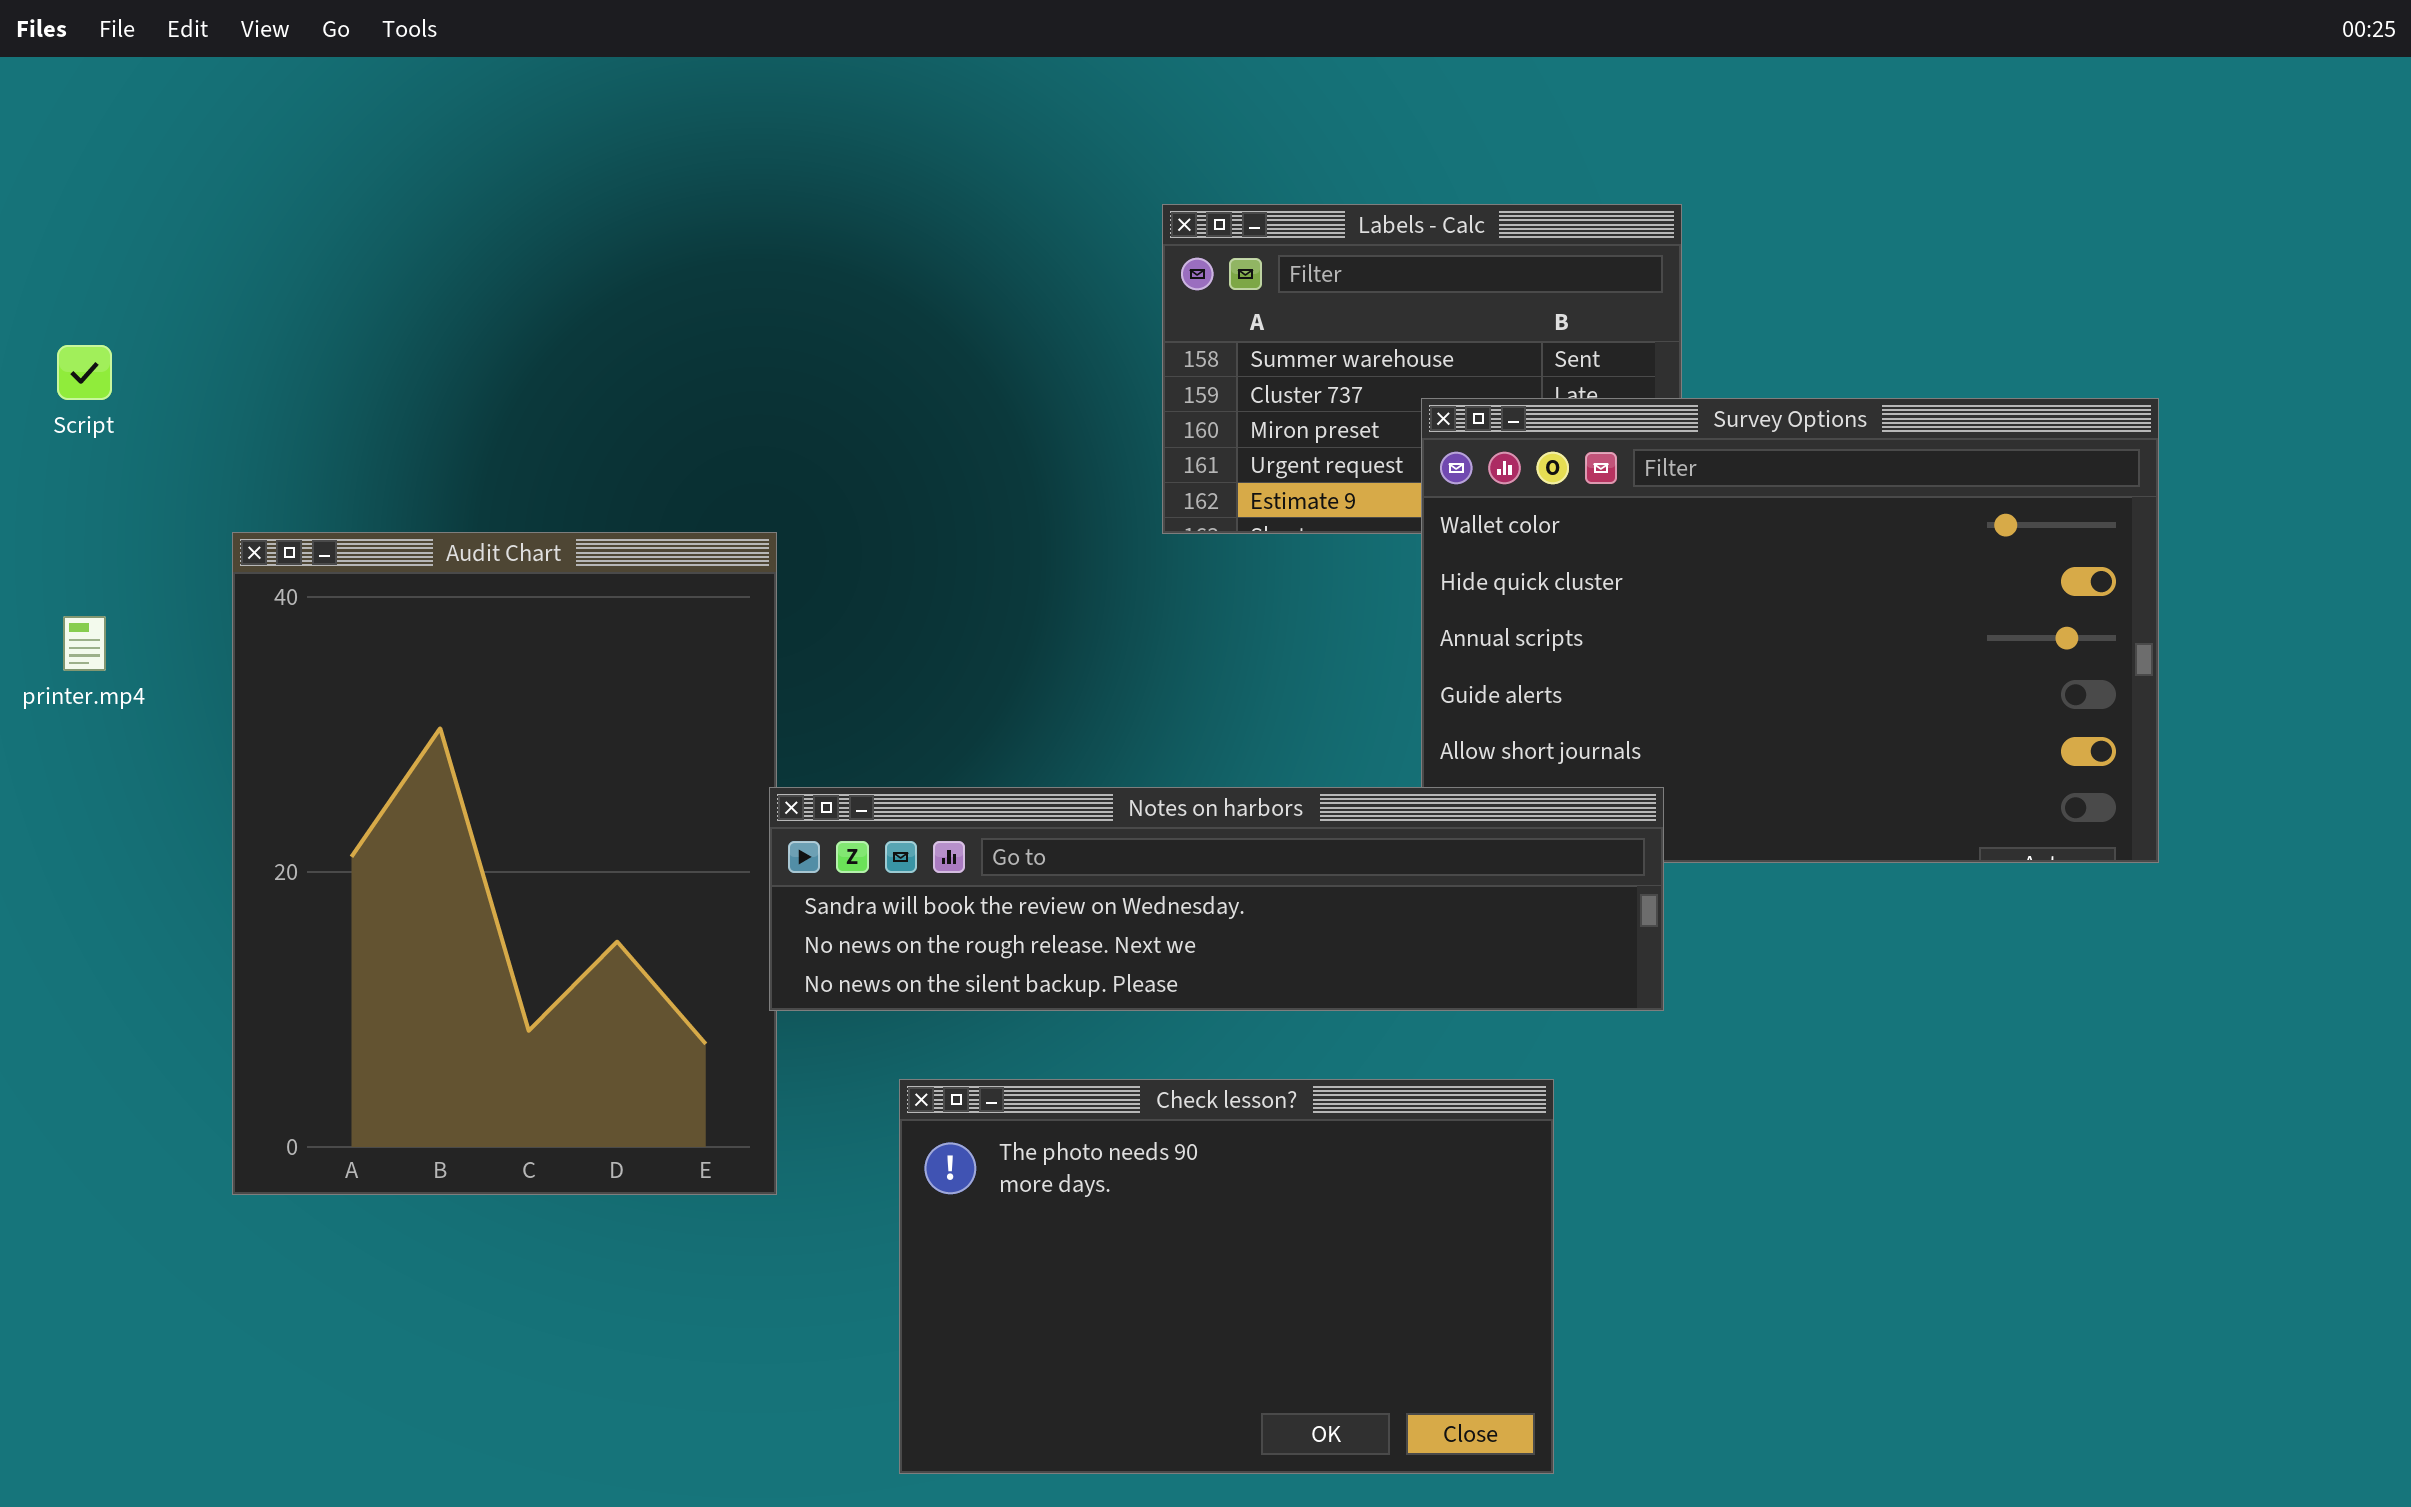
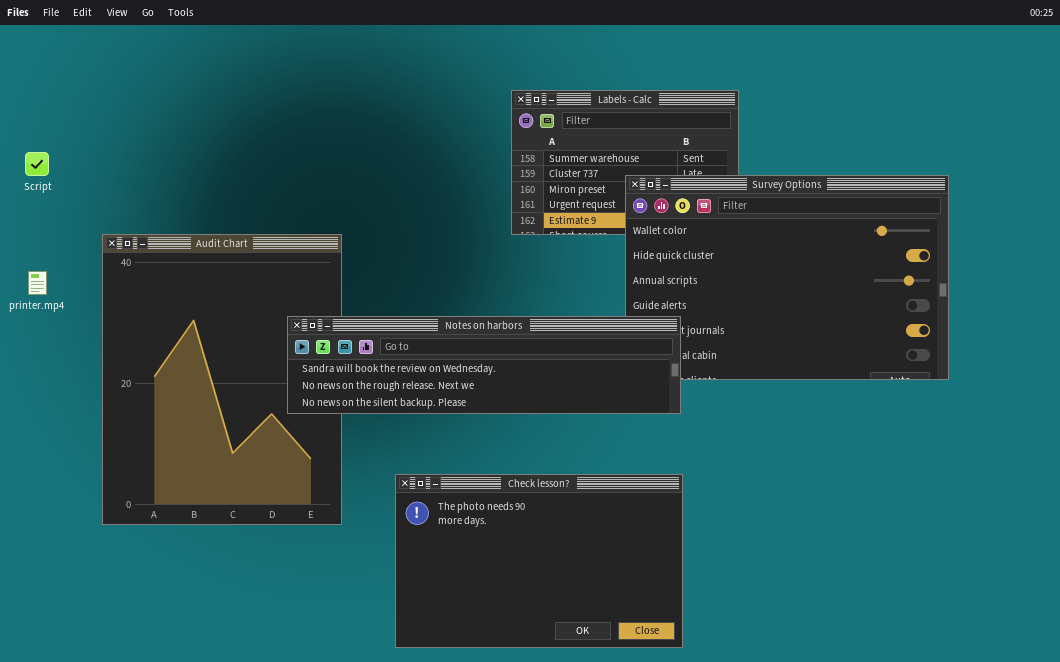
Notes on harbors: [769,787,1664,1011] -> [287,316,681,414], moved

